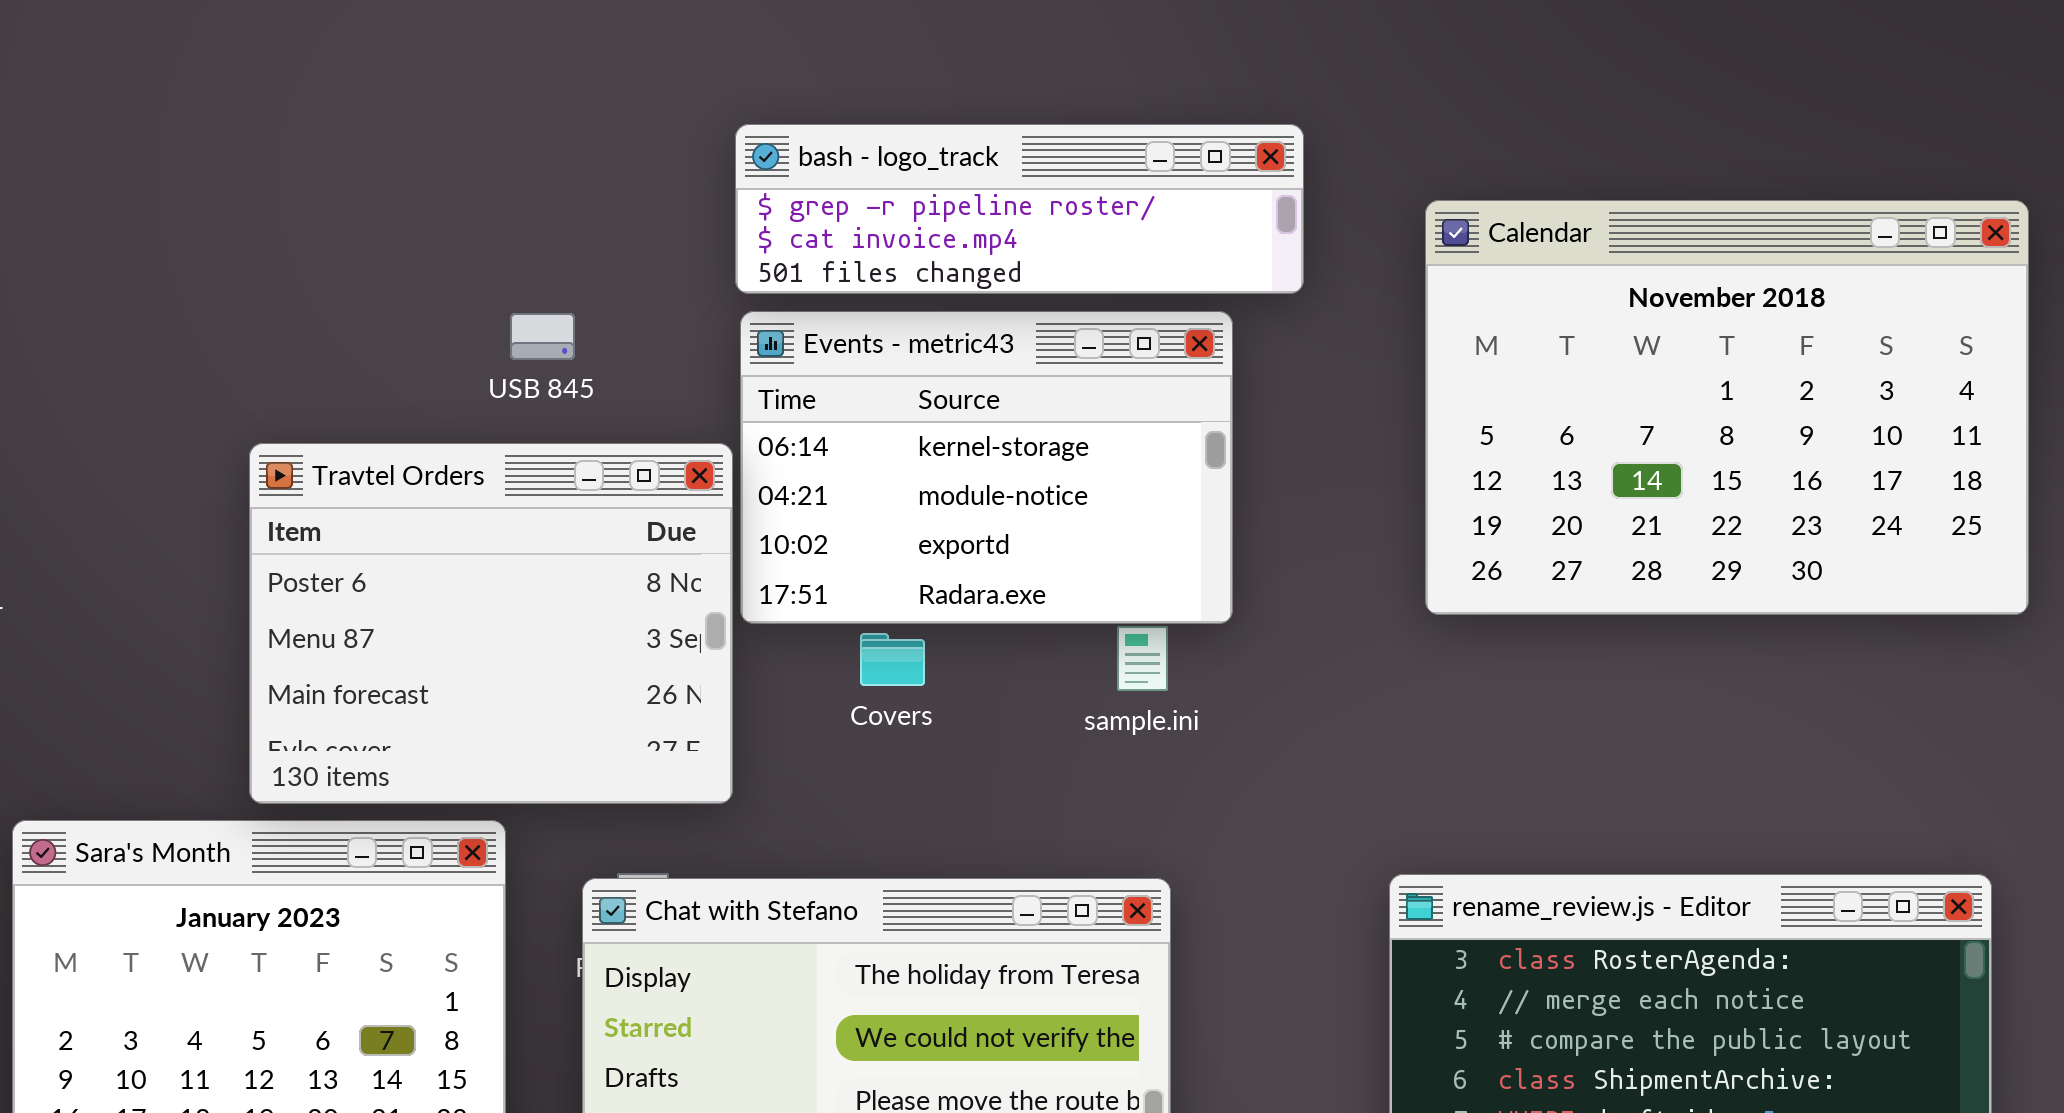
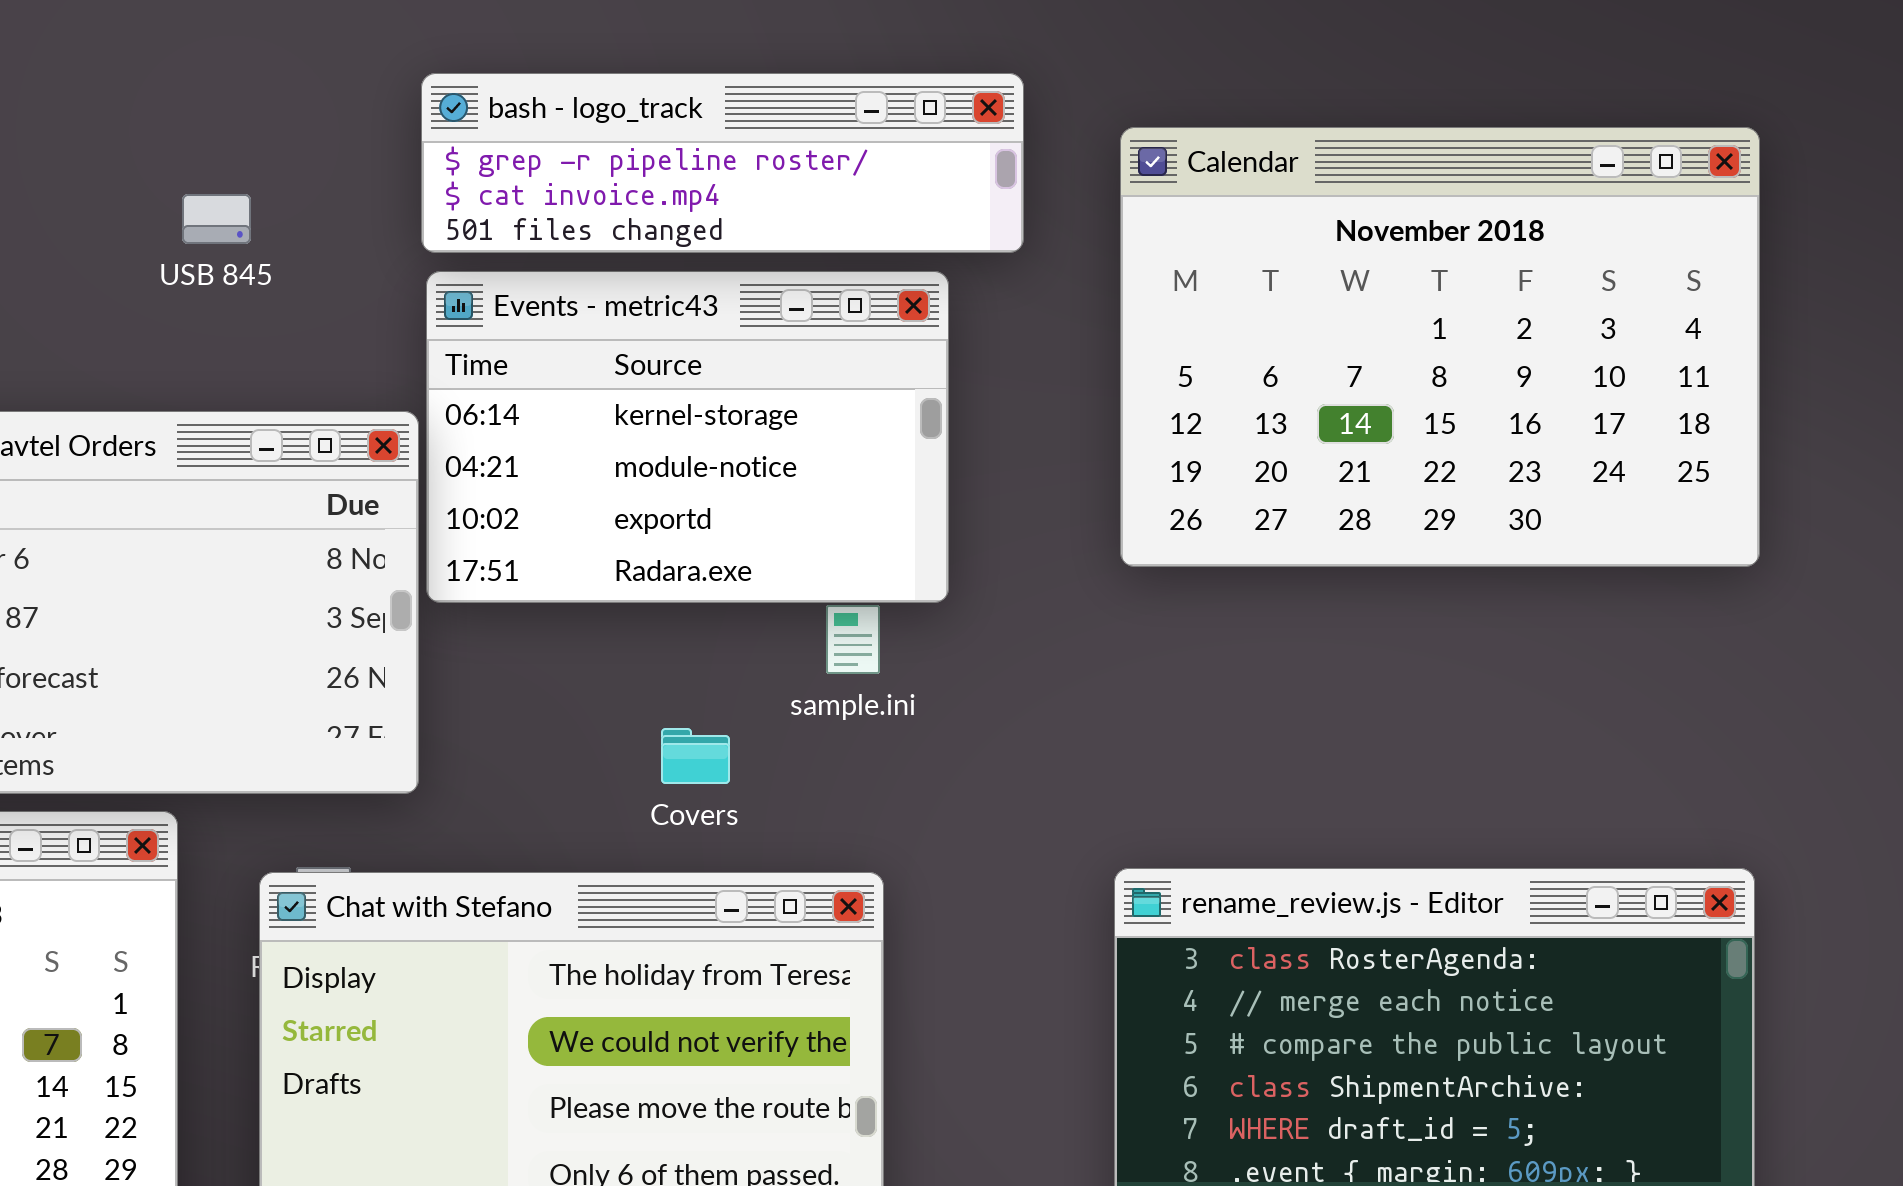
Calendar: [1425,200,2029,615] -> [1120,127,1760,567], moved
USB 845: [510,313,575,360] -> [182,194,251,244], moved
Covers: [860,633,925,686] -> [661,728,730,784], moved

